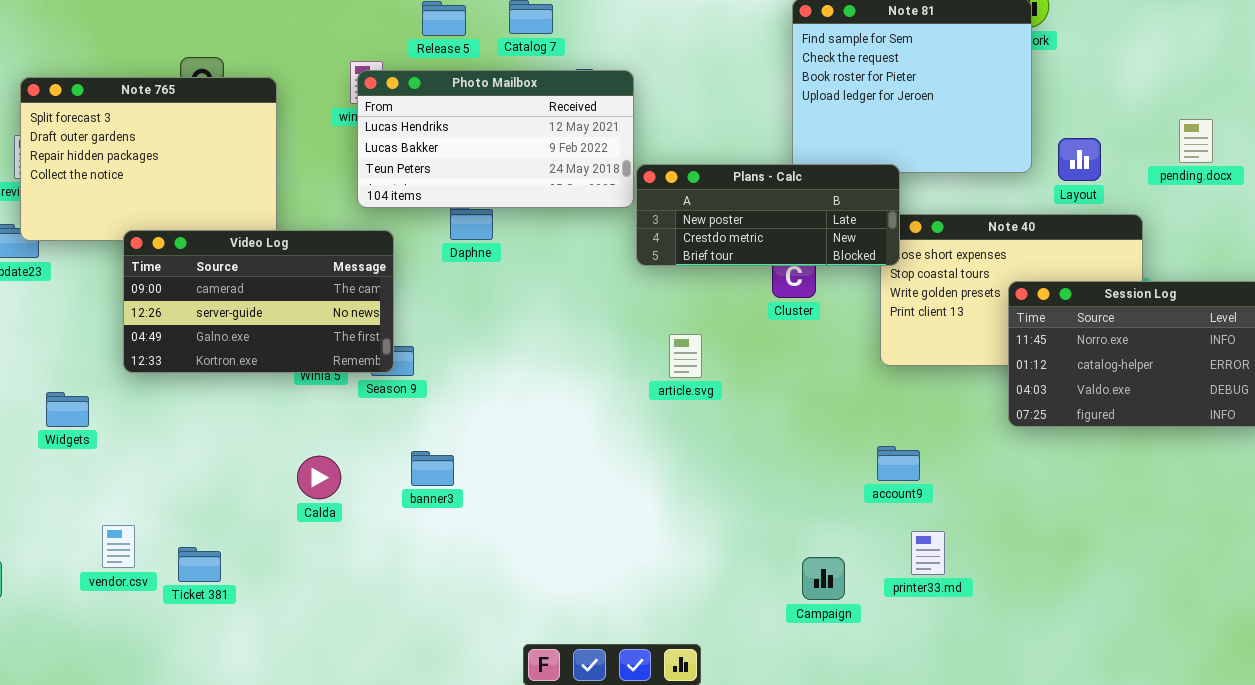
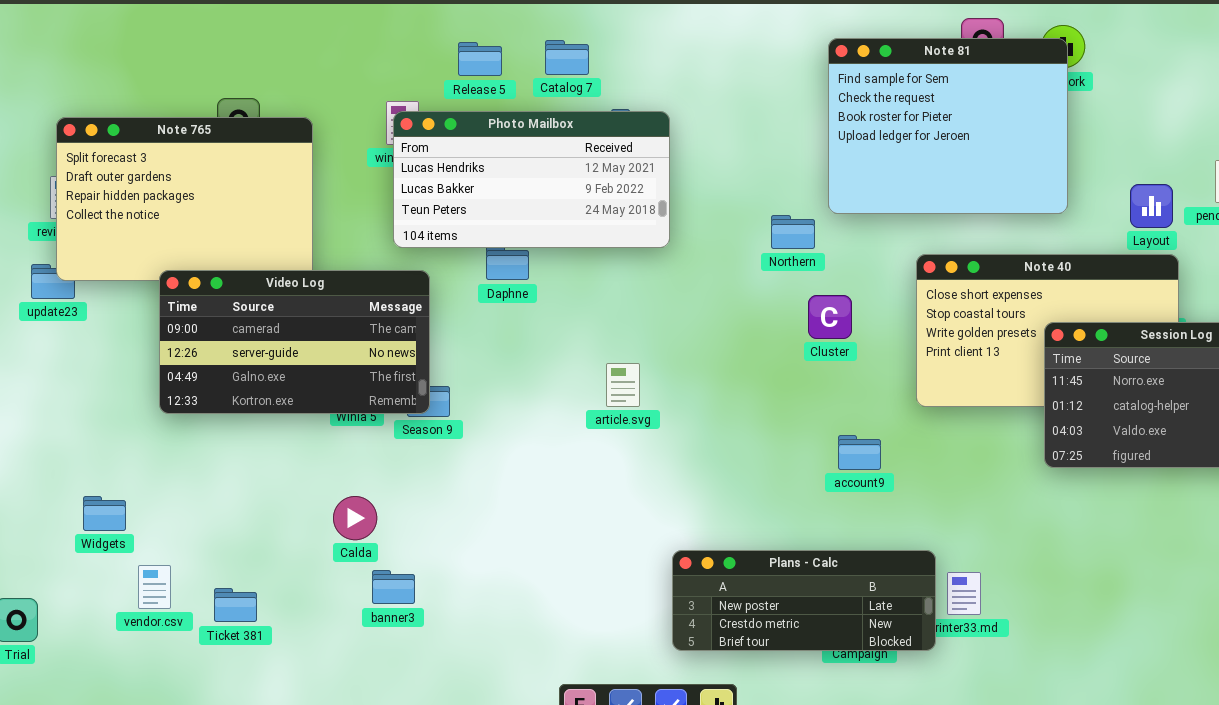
Layout: [1058,138,1101,181] -> [1130,184,1173,228], moved
Plans - Calc: [636,164,900,266] -> [672,550,936,651], moved
article.svg: [669,334,702,378] -> [606,363,640,407], moved
Widgets: [46,392,89,427] -> [83,496,126,531], moved
account9: [877,446,920,481] -> [838,435,881,470], moved
banner3: [411,451,454,486] -> [372,570,415,604], moved

